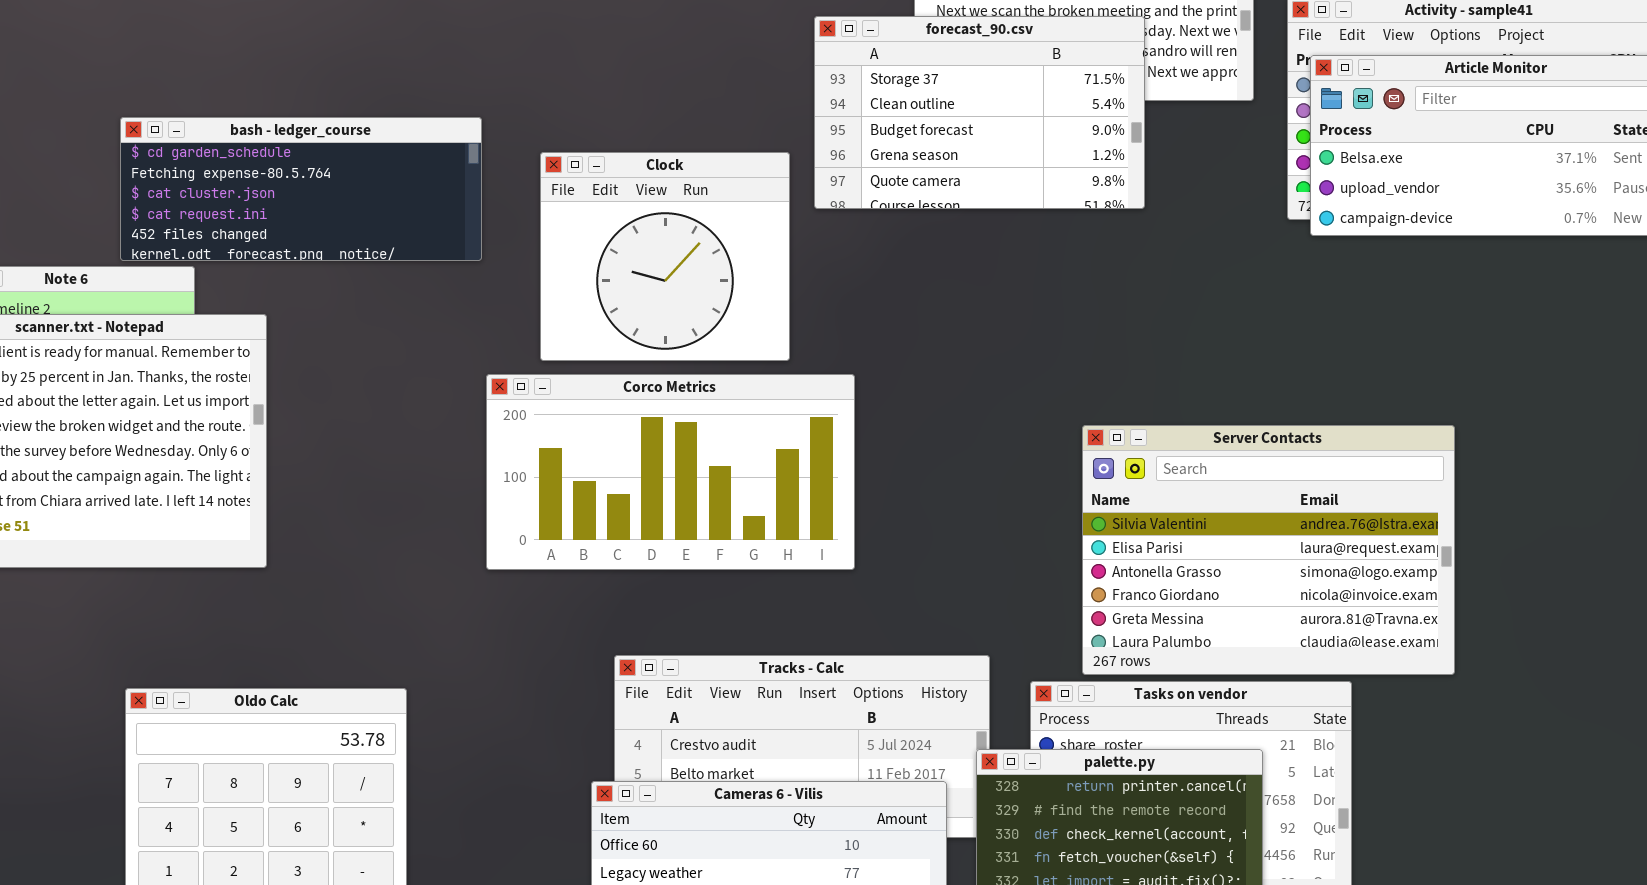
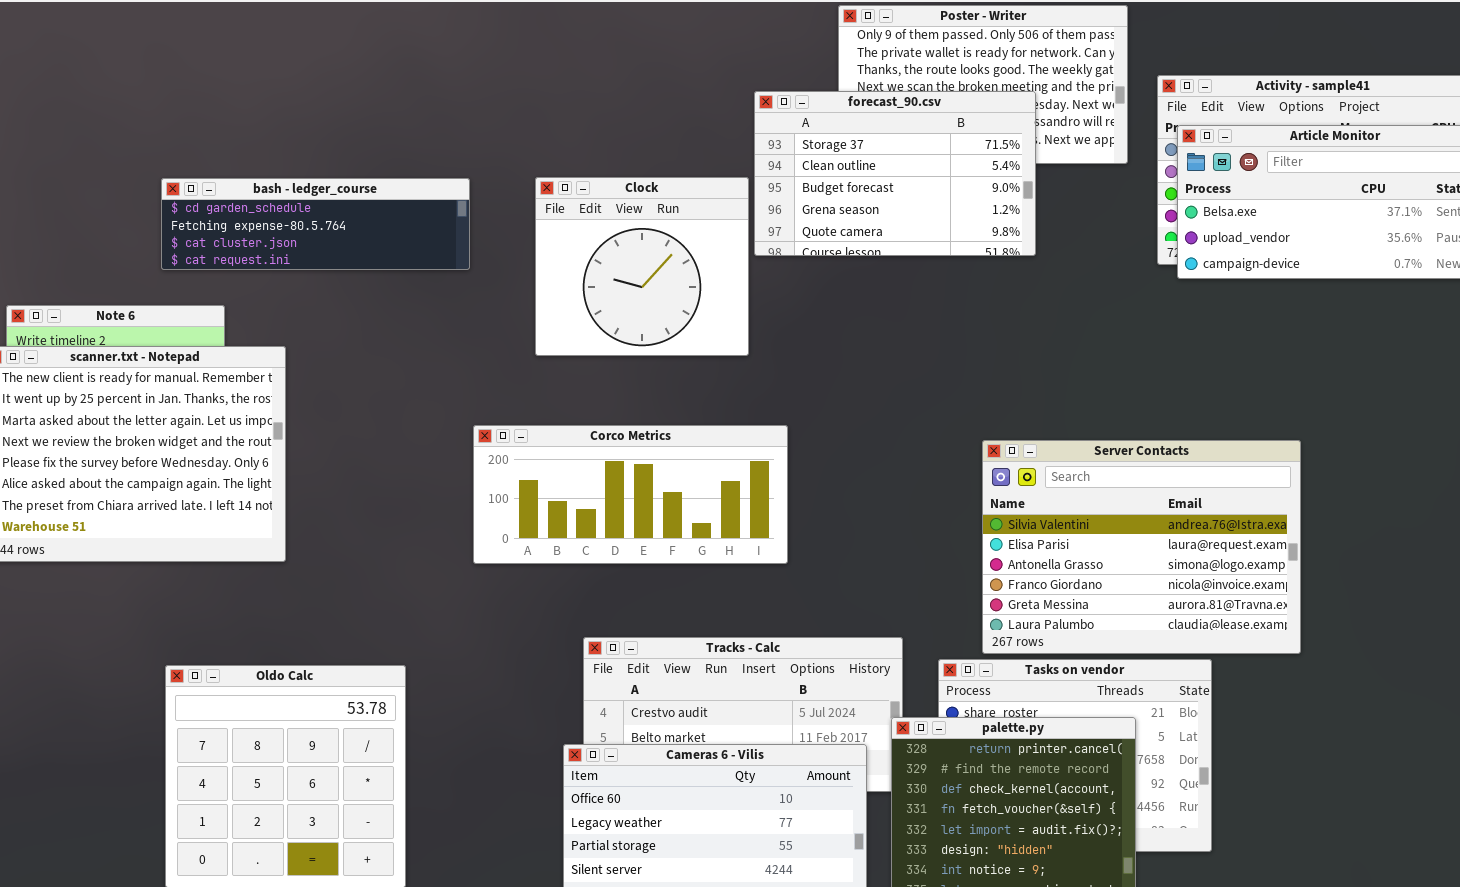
bash - ledger_course: [120,117,482,261] -> [161,178,470,270], resized
Clock: [540,152,790,361] -> [535,177,749,356], moved
Corco Metrics: [486,374,855,570] -> [473,425,788,564], resized

